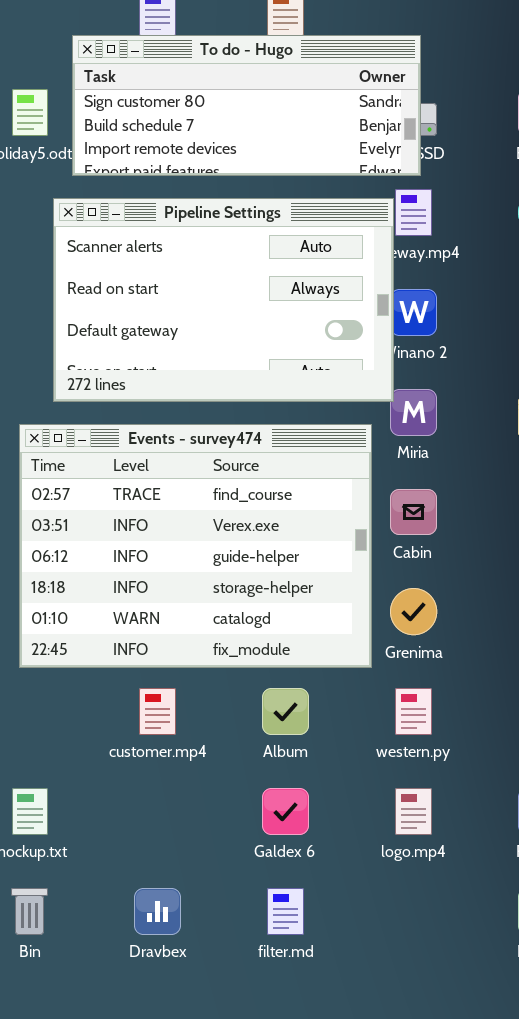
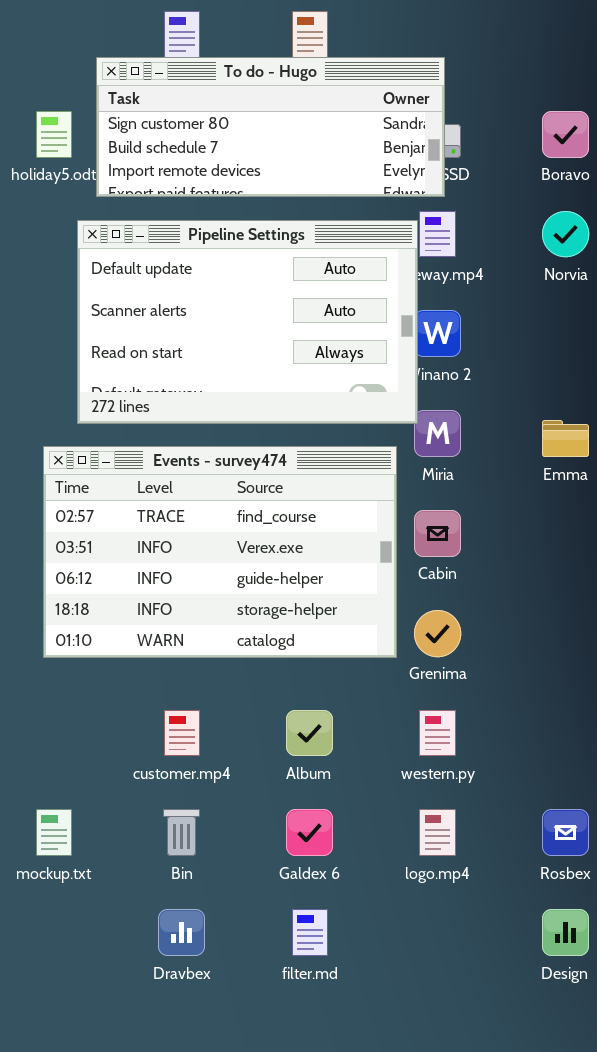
Pipeline Settings: [53,198,394,402] -> [77,220,418,424], scrolled up 1 row
Events - survey474: [19,424,372,668] -> [43,446,397,658], resized
Bin: [11,888,48,935] -> [163,809,200,856], moved

